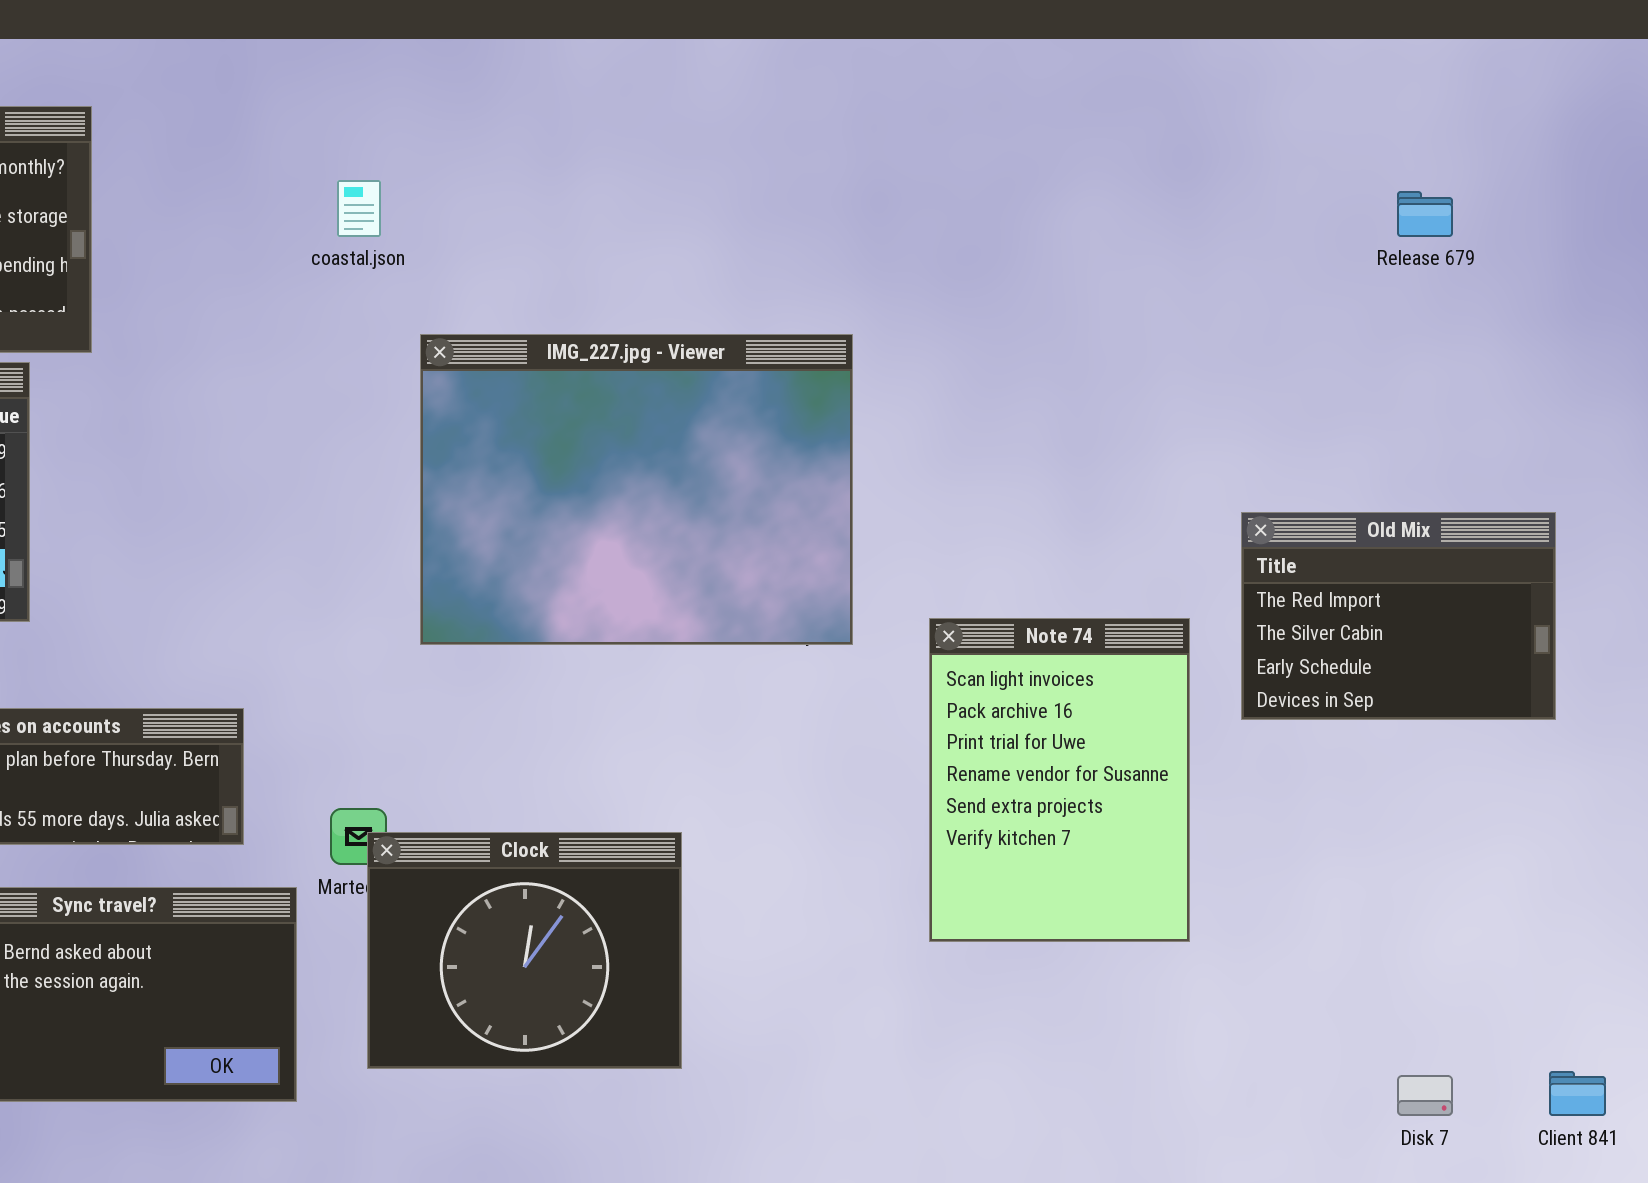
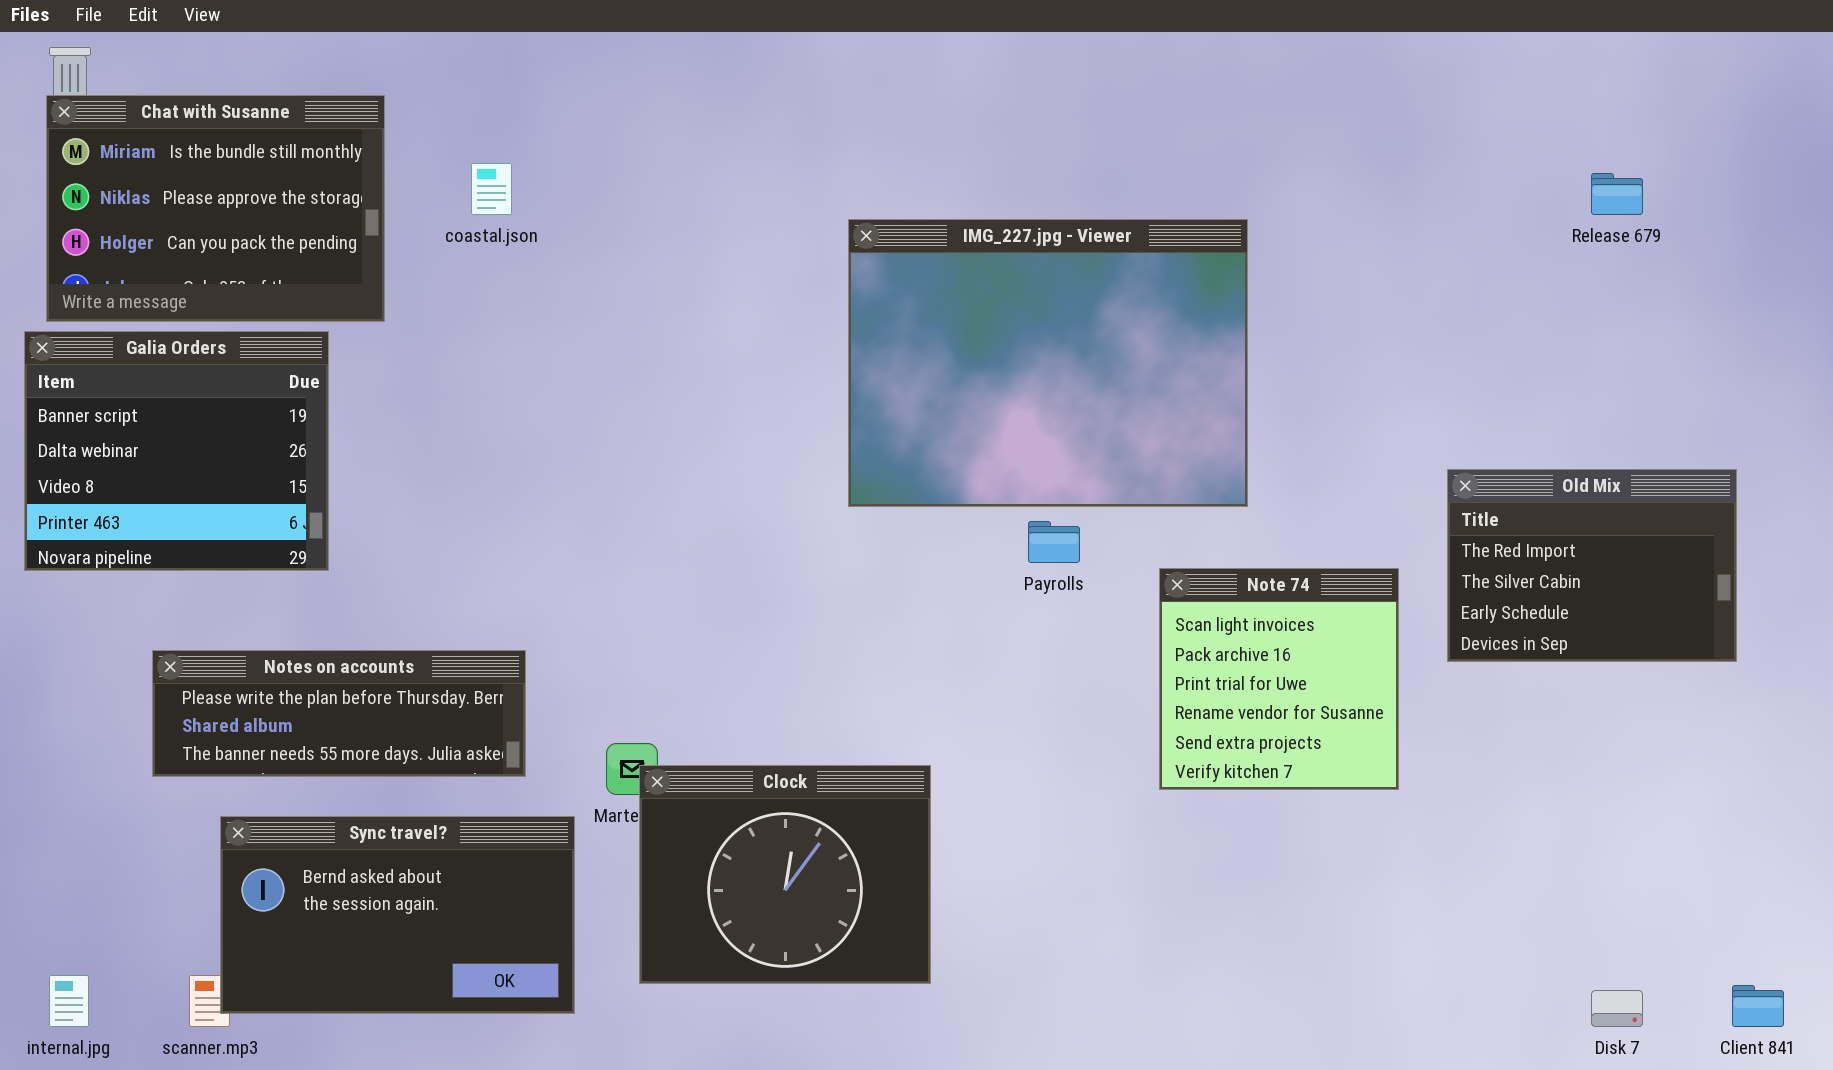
coastal.json: [337,180,381,237] -> [471,163,512,215], moved
IMG_227.jpg - Viewer: [420,334,853,645] -> [848,219,1248,507], moved
Note 74: [929,618,1190,942] -> [1159,568,1399,790], resized

